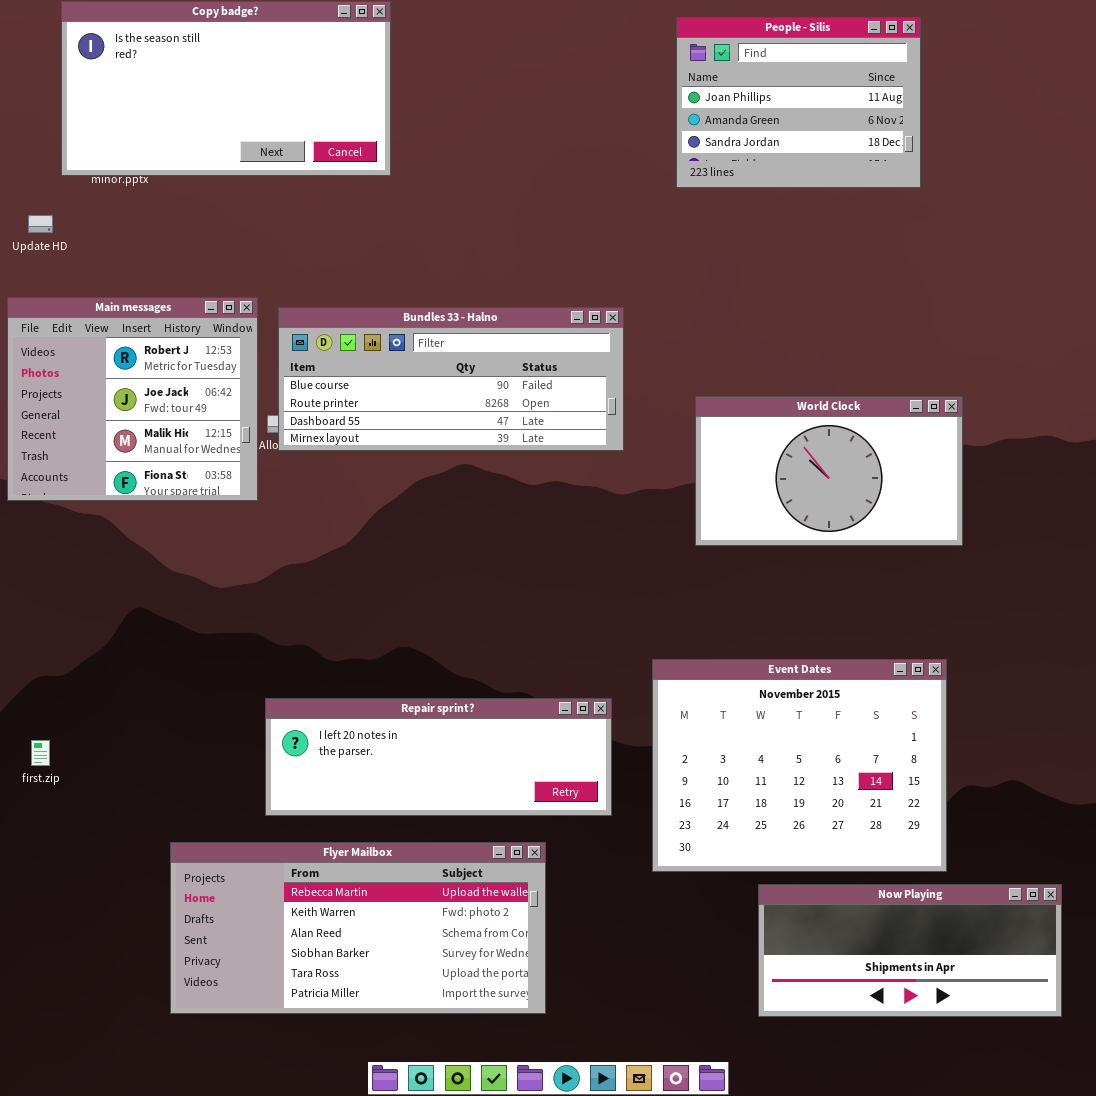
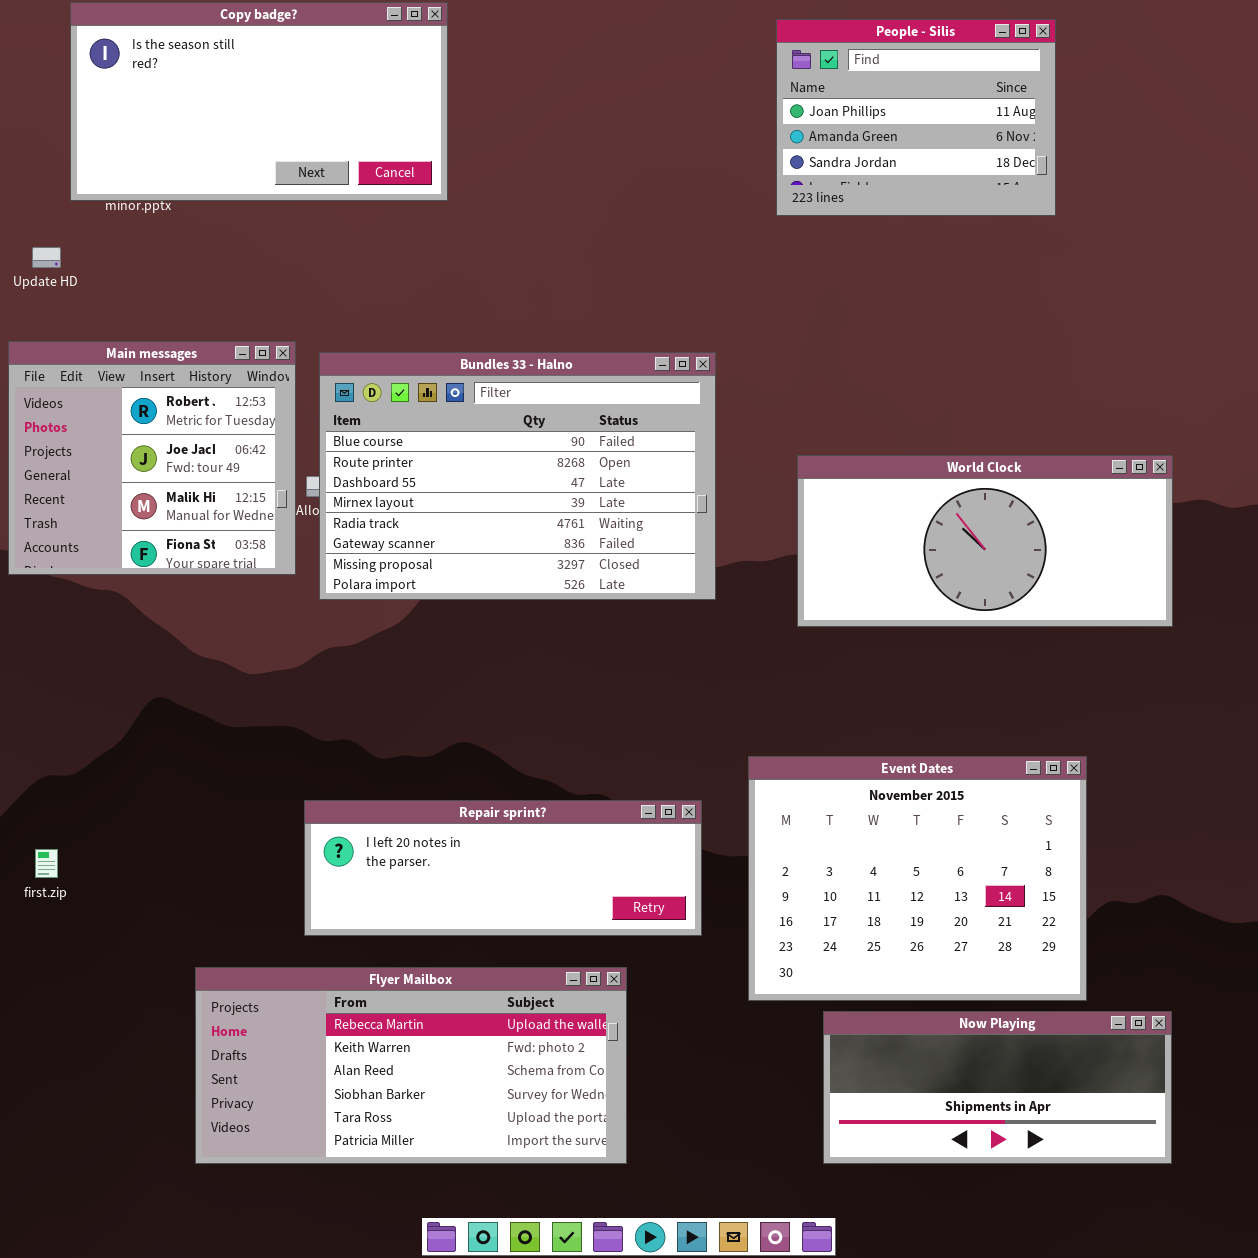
Bundles 33 - Halno: [278,307,624,451] -> [319,352,716,600], resized
World Clock: [695,396,963,546] -> [797,455,1173,627], resized
Now Playing: [758,884,1062,1017] -> [823,1011,1172,1164], moved

